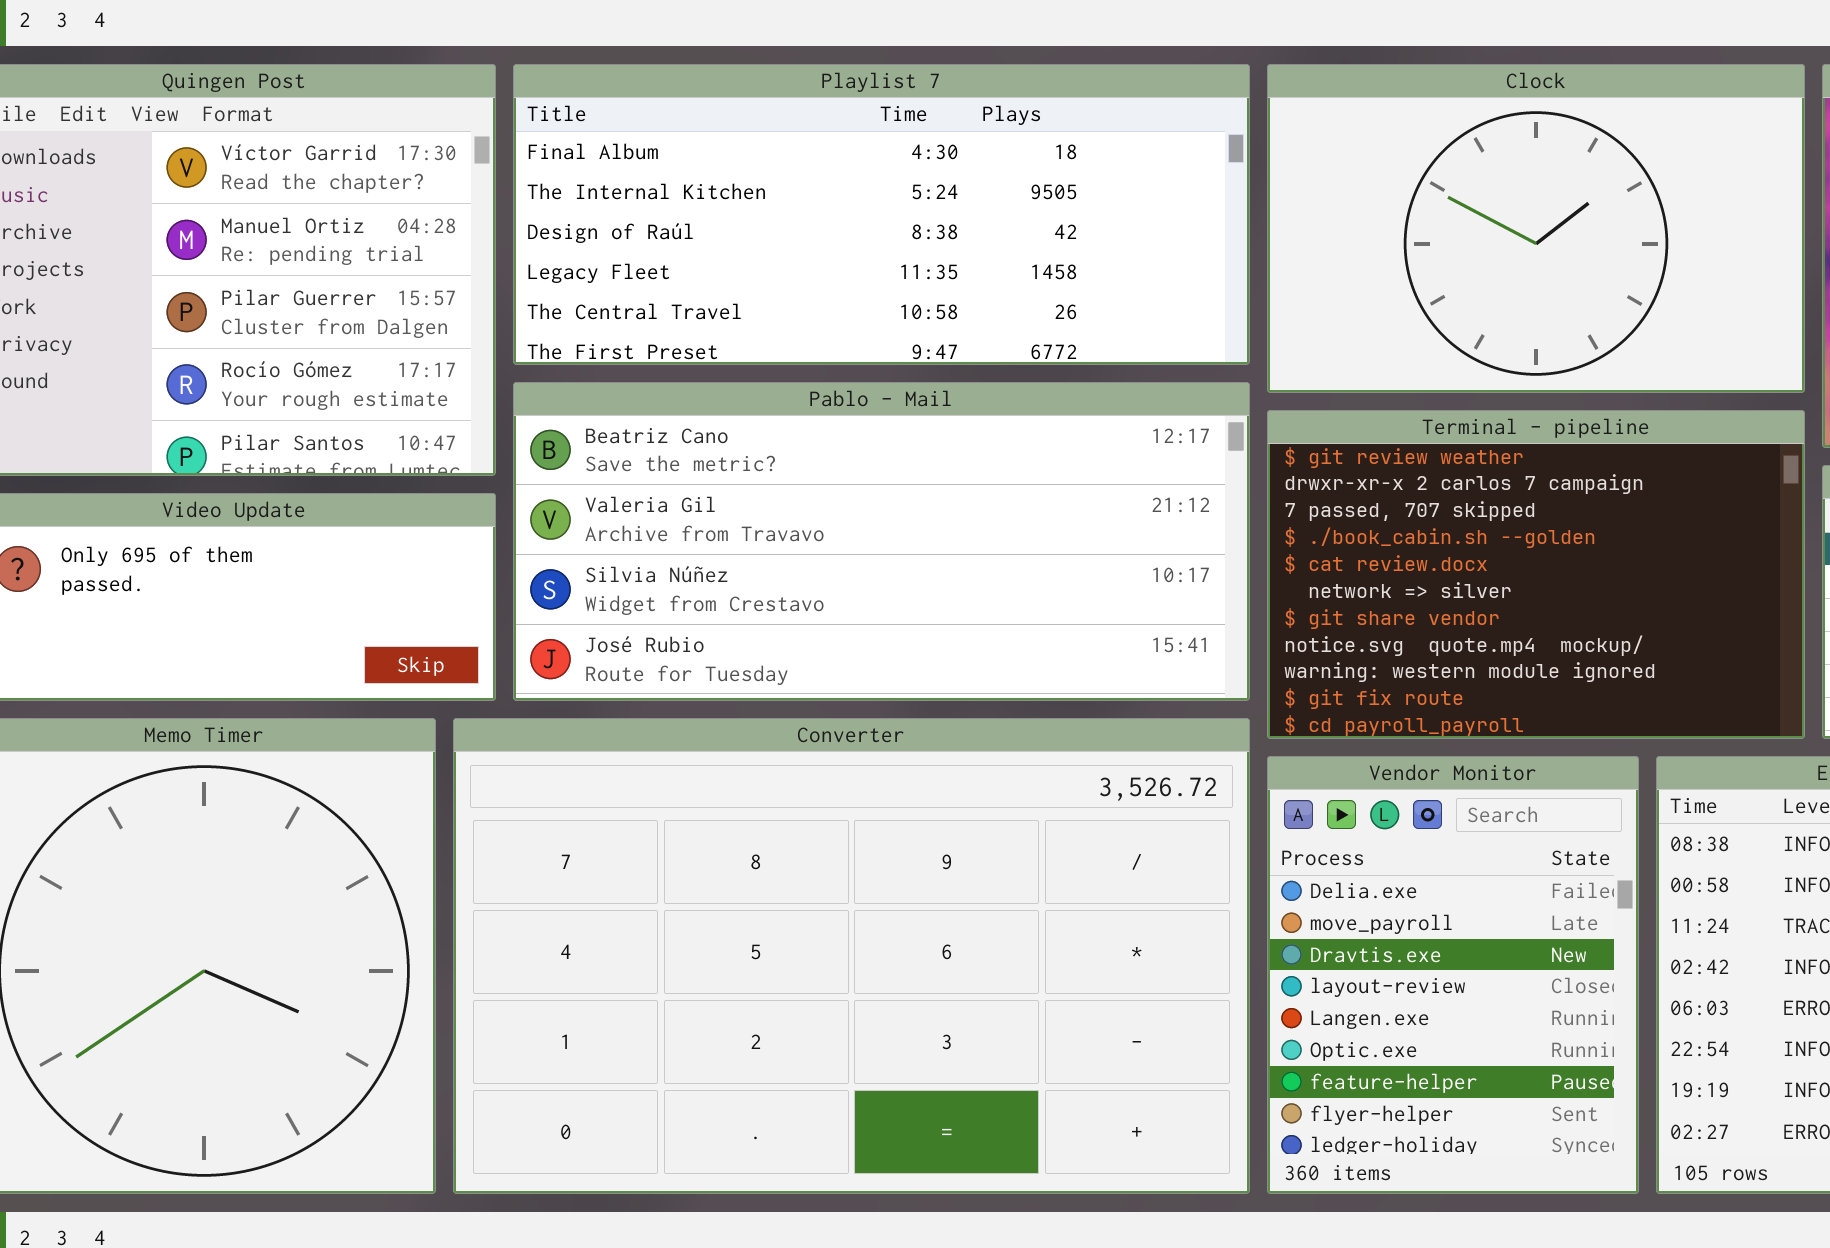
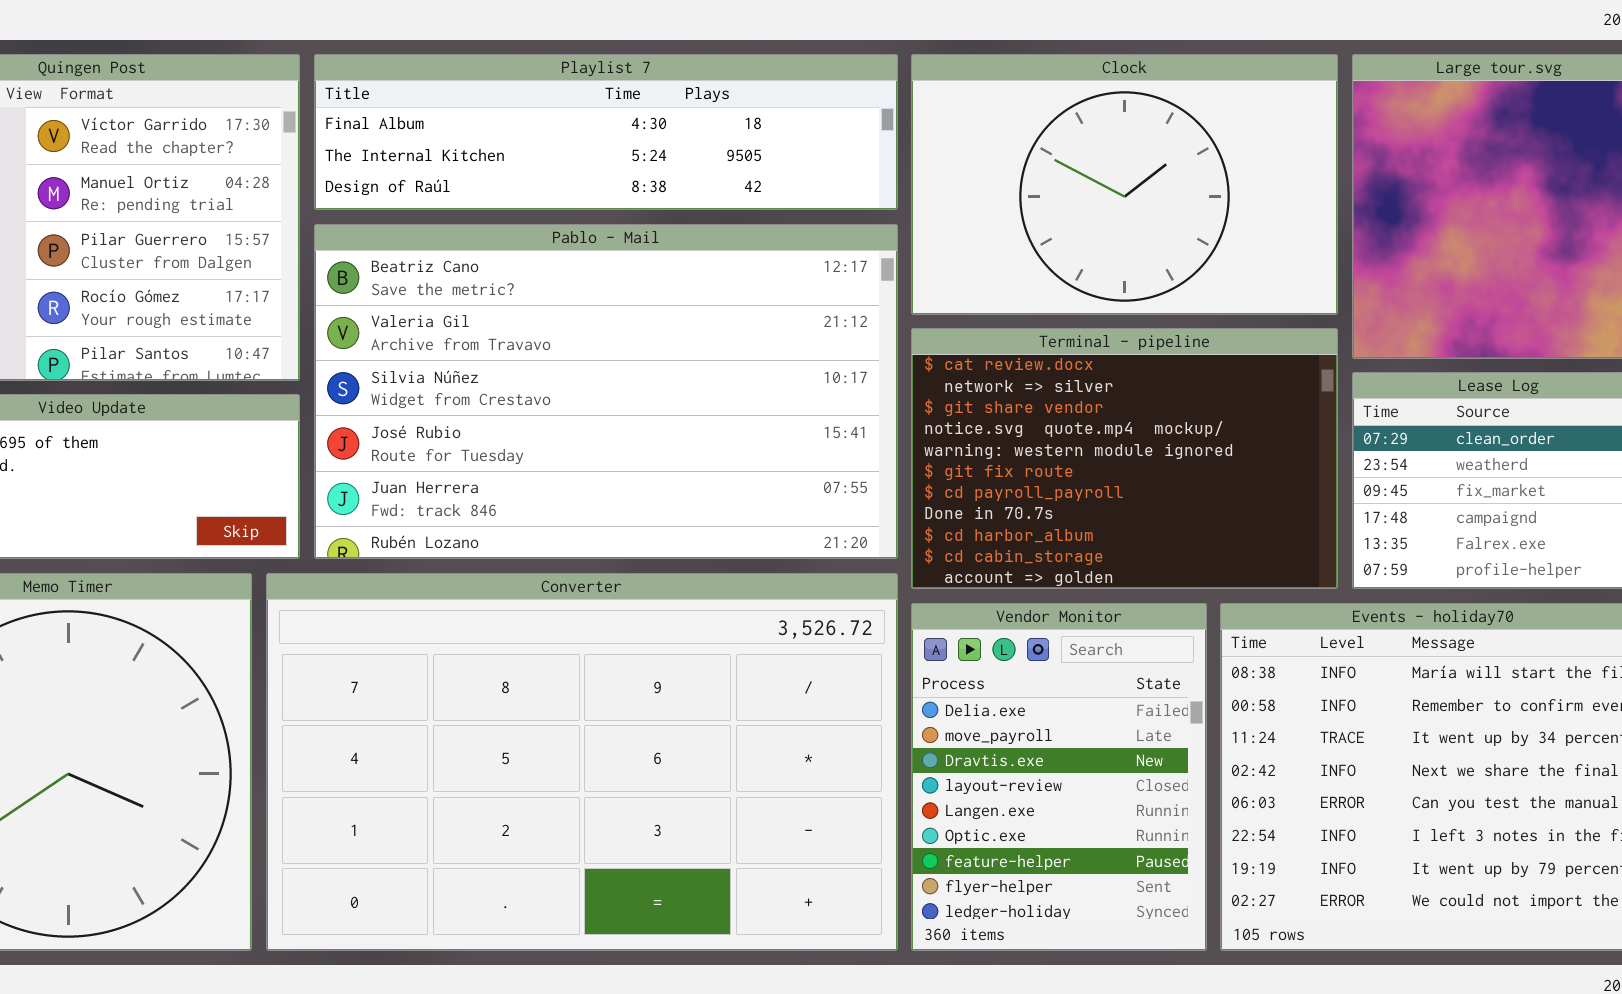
Playlist 7: [513,64,1250,365] -> [314,54,898,210], resized
Pablo - Mail: [513,382,1250,701] -> [314,224,898,559], resized
Terminal - pipeline: [1267,410,1805,739] -> [911,328,1338,589], scrolled down 4 rows

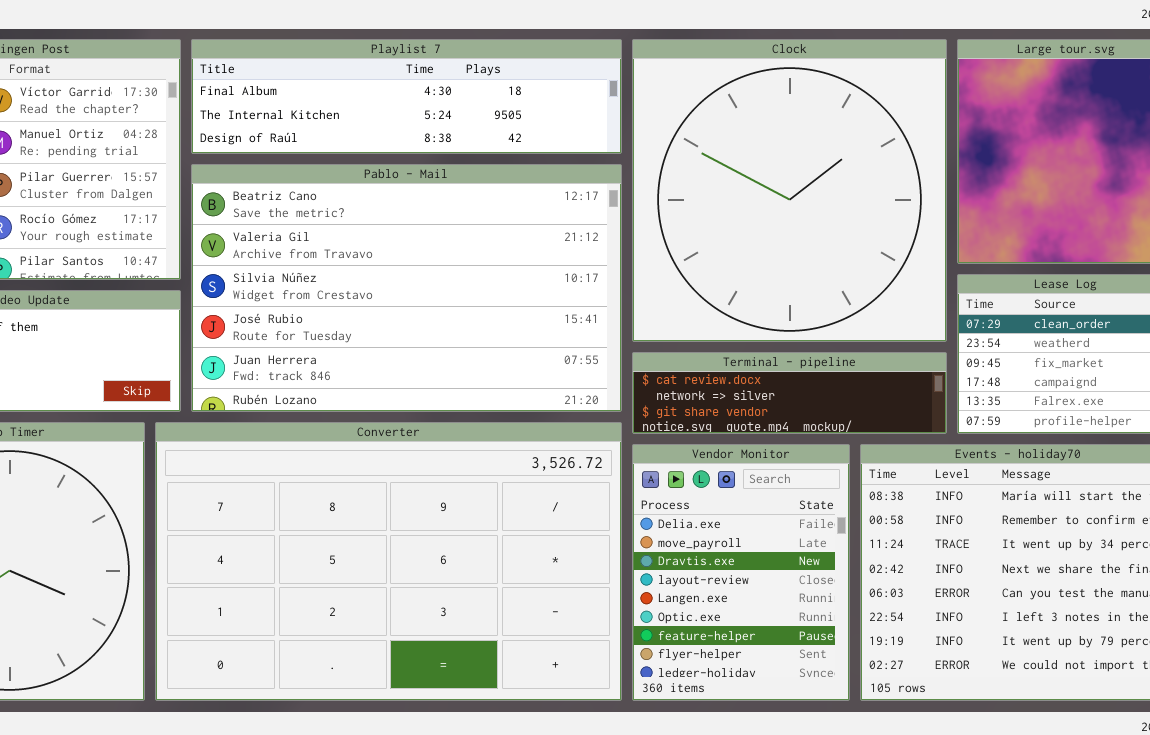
Clock: [911,54,1338,315] -> [632,39,947,342], resized
Terminal - pipeline: [911,328,1338,589] -> [632,352,947,434], resized

